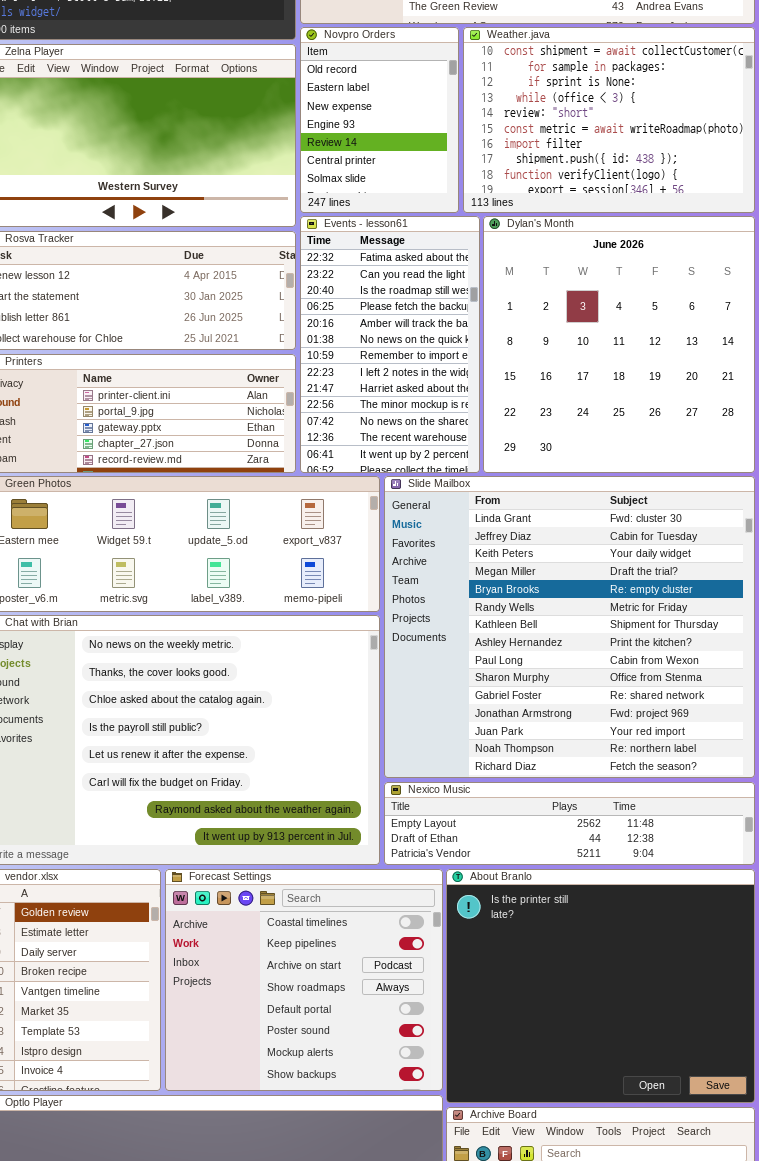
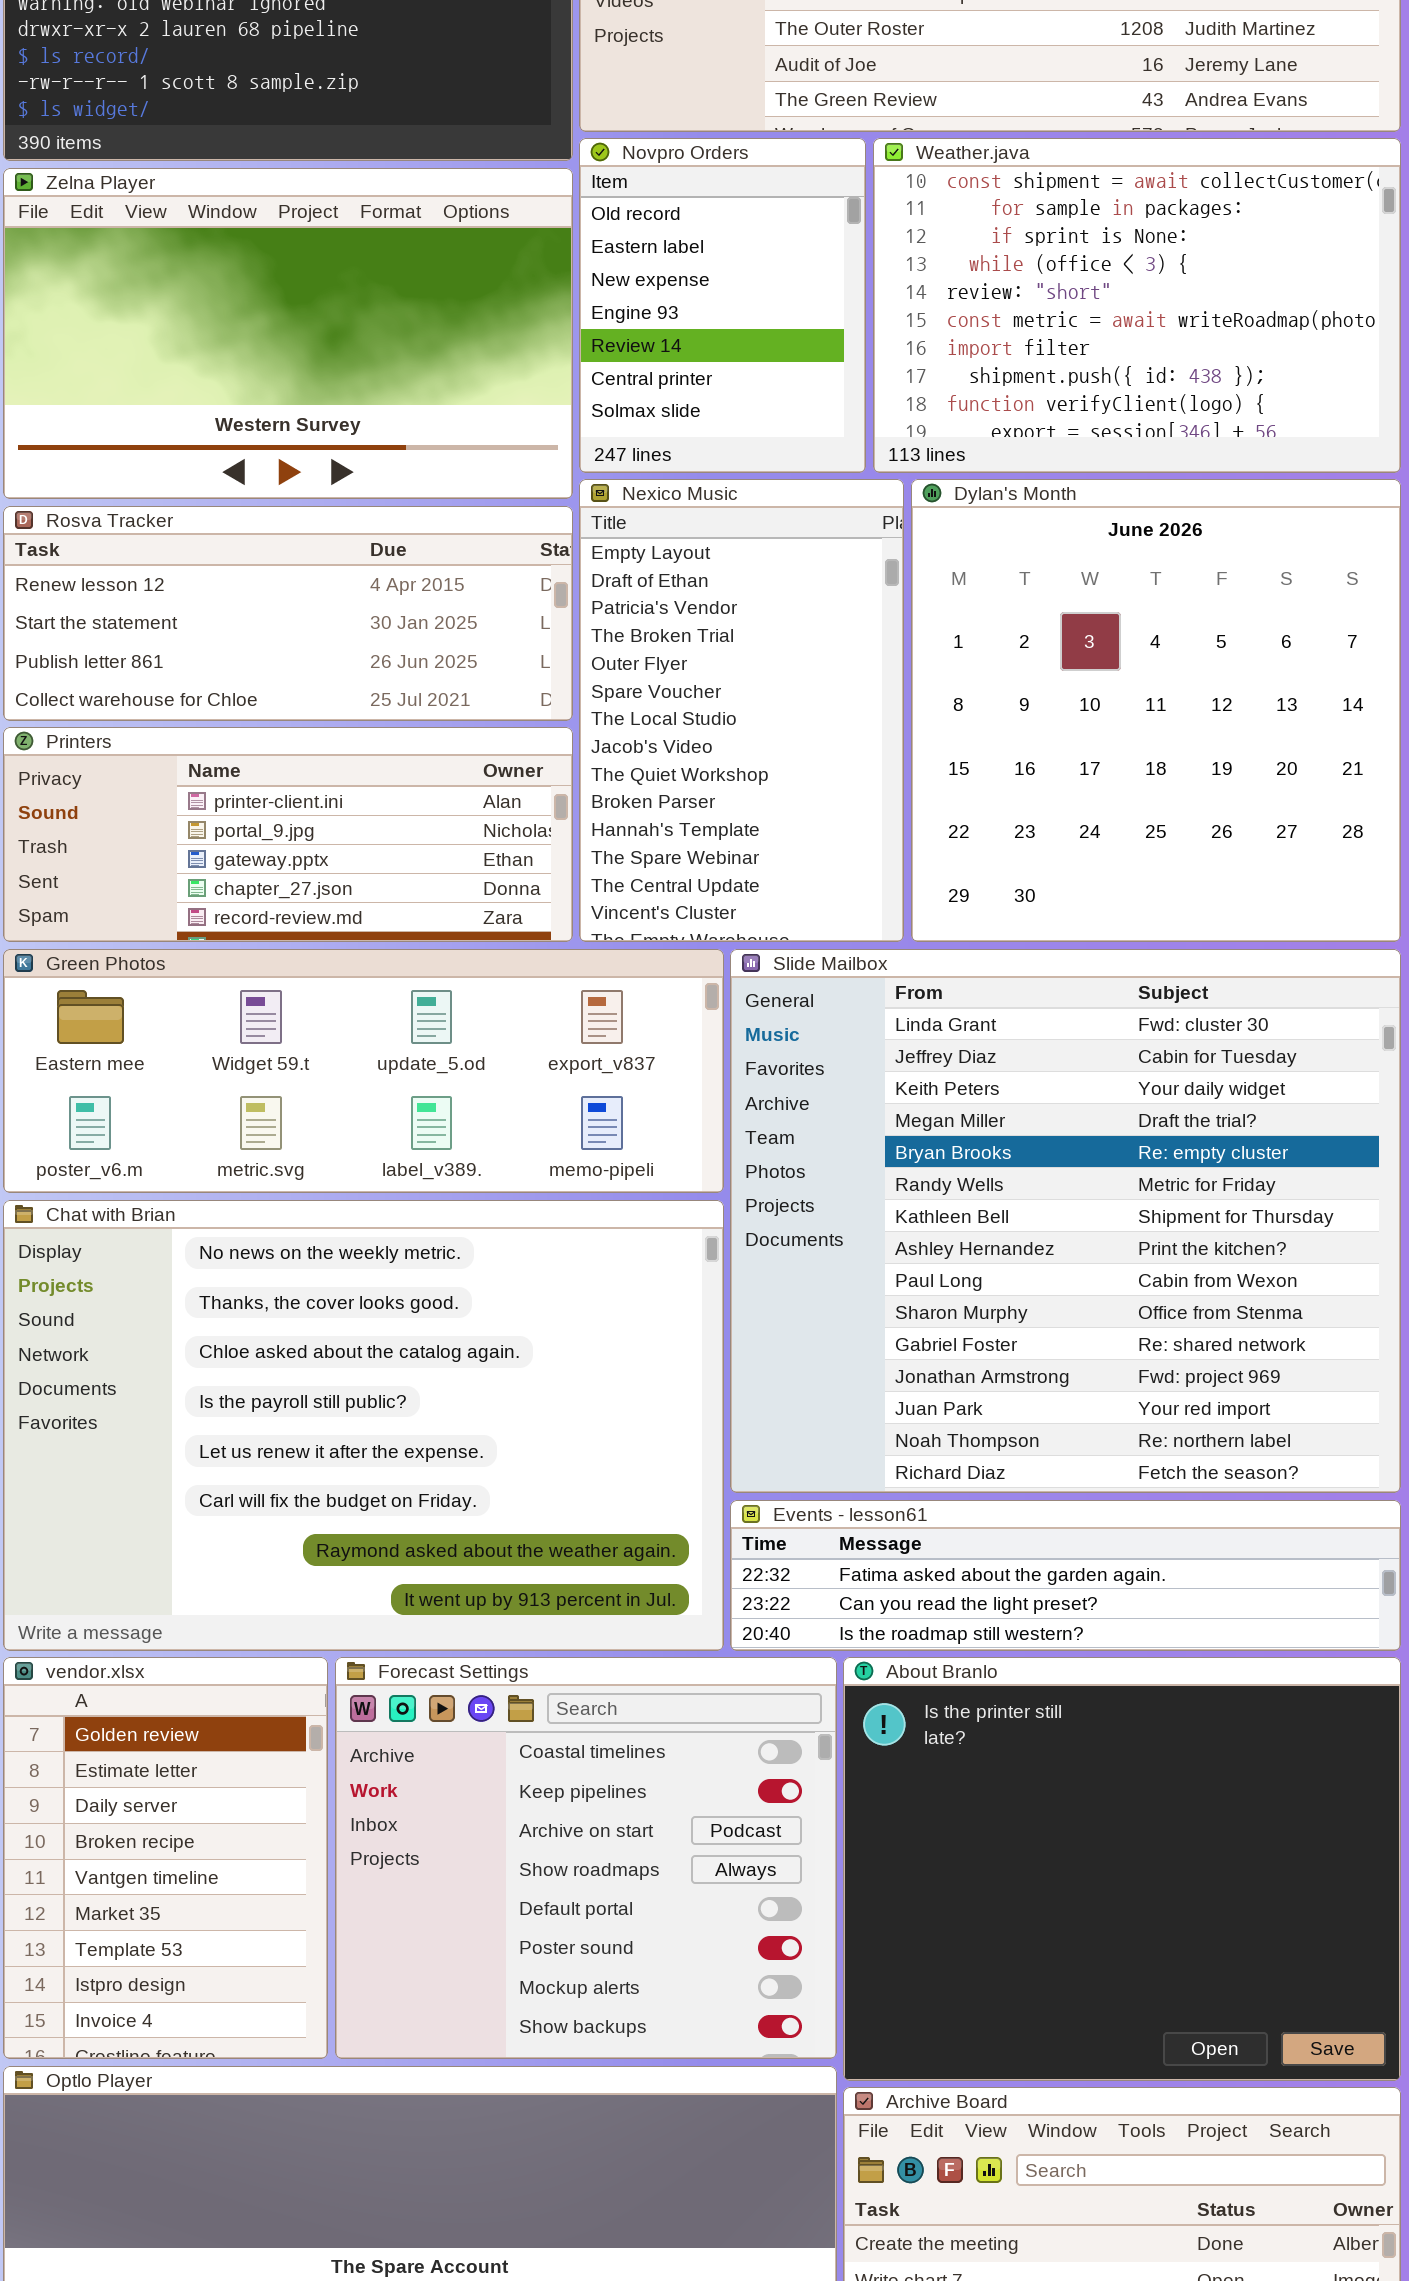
Events - lesson61: [300,216,480,473] -> [730,1500,1401,1651], moved, resized
Nexico Music: [384,782,755,865] -> [579,479,904,942], moved, resized

